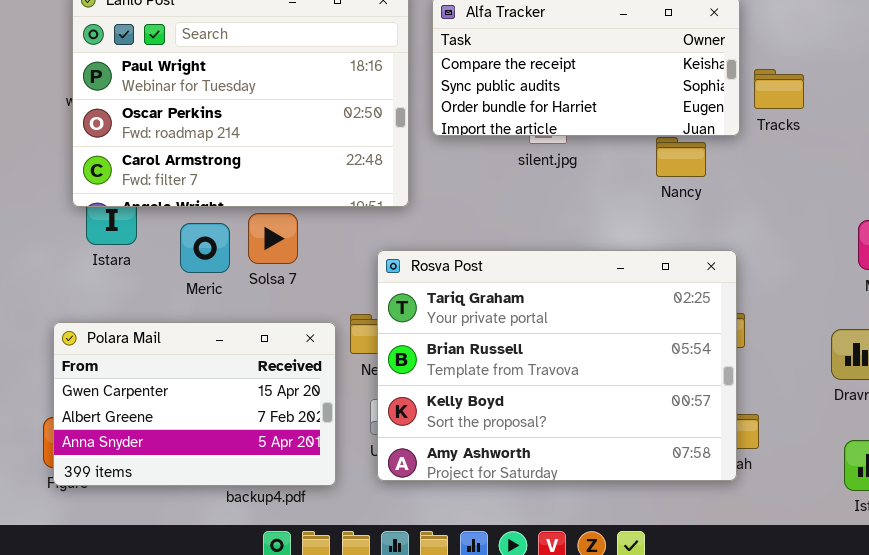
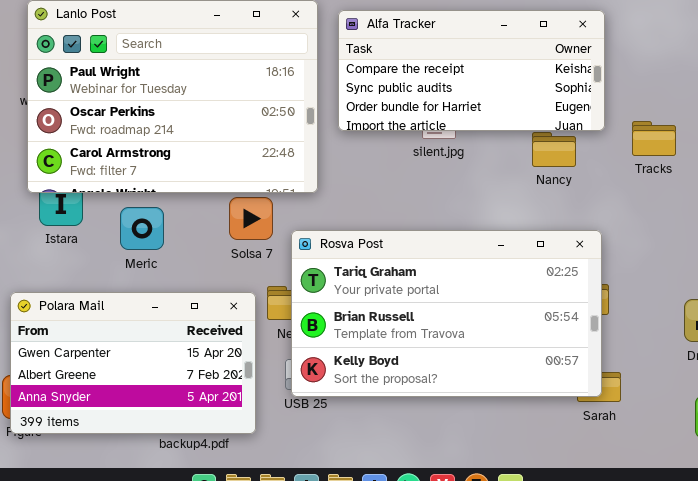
Tracks: [754,69,804,109] -> [632,121,676,156], moved
Solsa 7: [248,213,298,264] -> [229,197,273,240], moved
Rosva Post: [377,250,737,481] -> [291,230,602,397], resized

